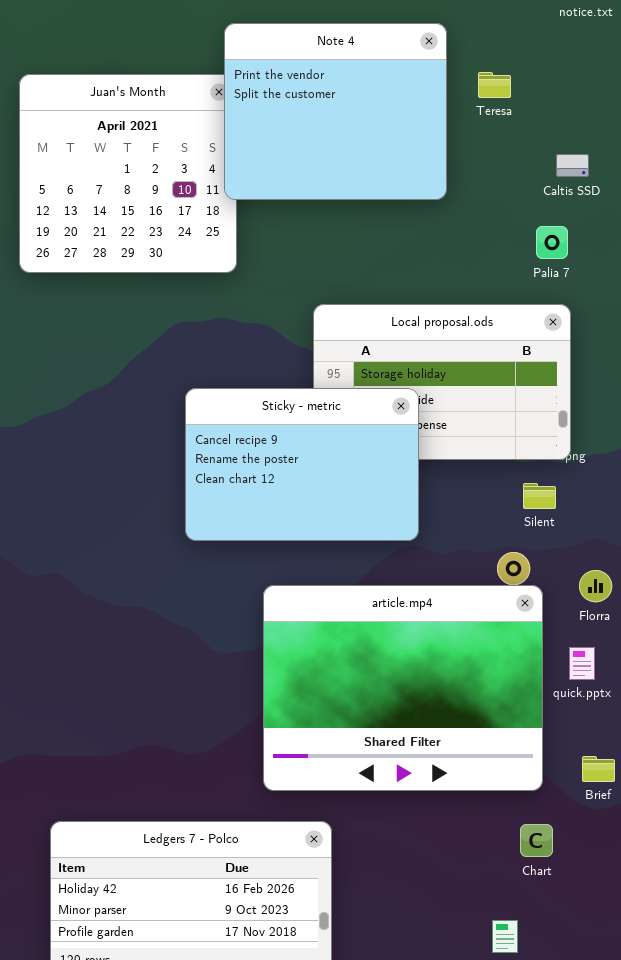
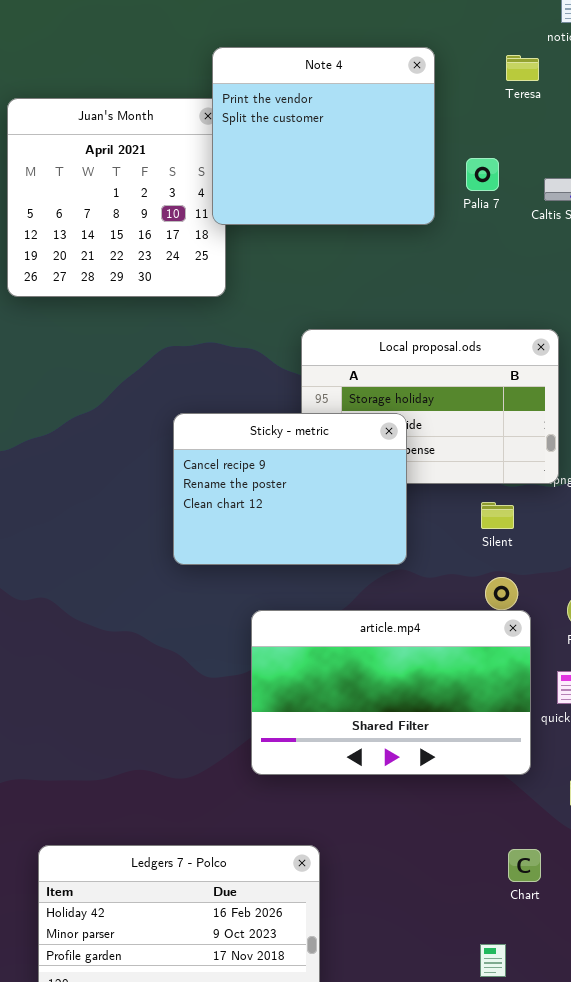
Teresa: [478,72,511,98] -> [506,55,539,81], moved
Palia 7: [536,226,568,259] -> [466,158,499,191], moved
Silent: [523,483,556,509] -> [481,502,514,529], moved
article.mp4: [263,585,543,791] -> [251,610,531,775], resized

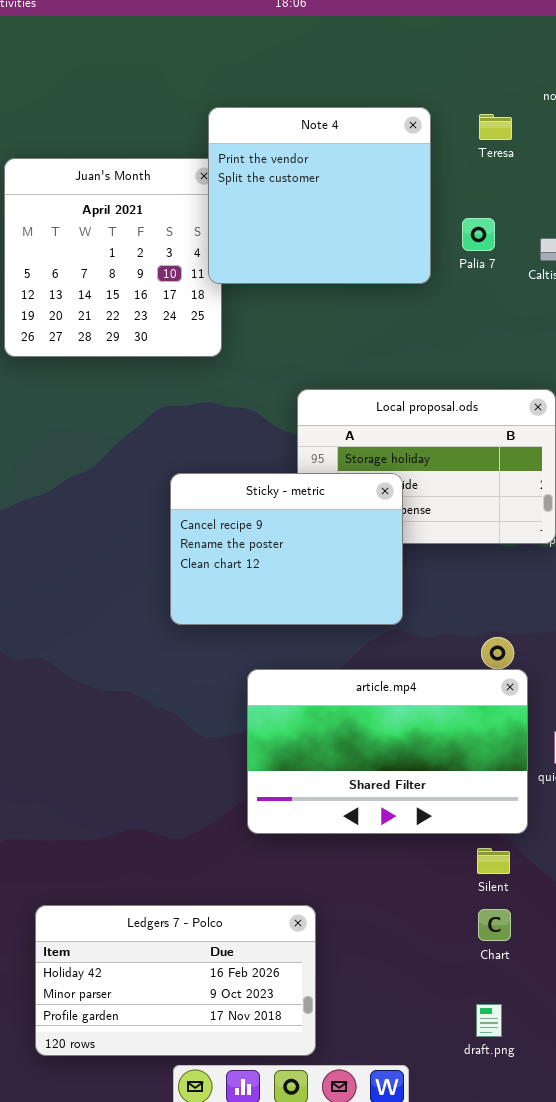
Teresa: [506,55,539,81] -> [479,114,512,140], moved
Silent: [481,502,514,529] -> [477,848,510,874], moved
Chart: [508,849,541,882] -> [478,909,511,941], moved

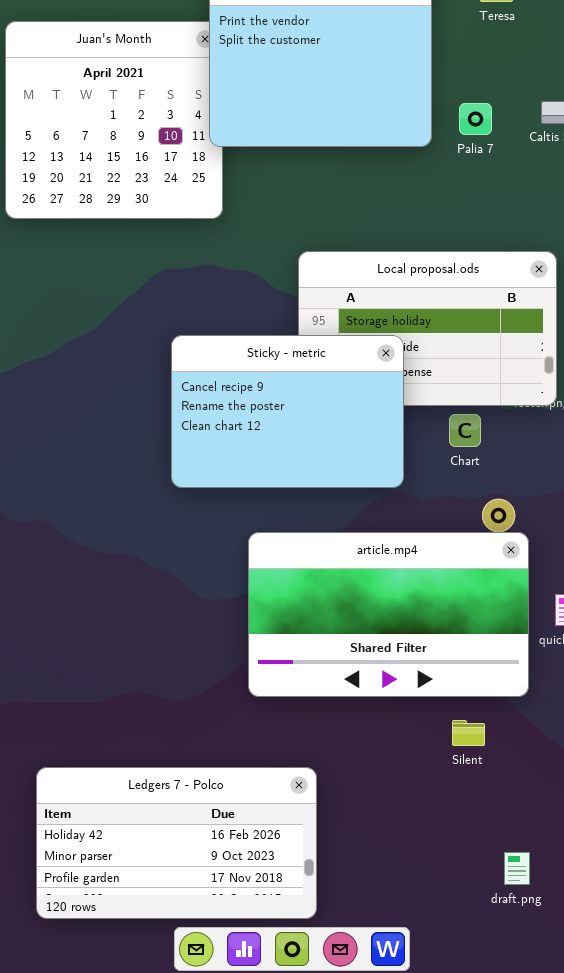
Palia 7: [462,218,495,251] -> [459,103,492,135], moved
Silent: [477,848,510,874] -> [452,720,485,746], moved
Chart: [478,909,511,941] -> [449,414,481,447], moved
draft.png: [476,1004,502,1037] -> [504,852,530,885], moved

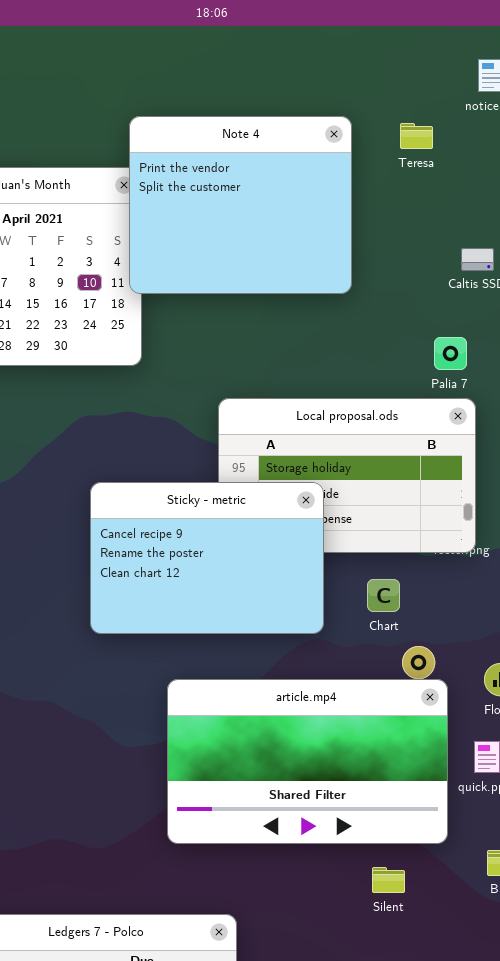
Palia 7: [459,103,492,135] -> [434,337,467,370], moved
Chart: [449,414,481,447] -> [367,579,400,612], moved

